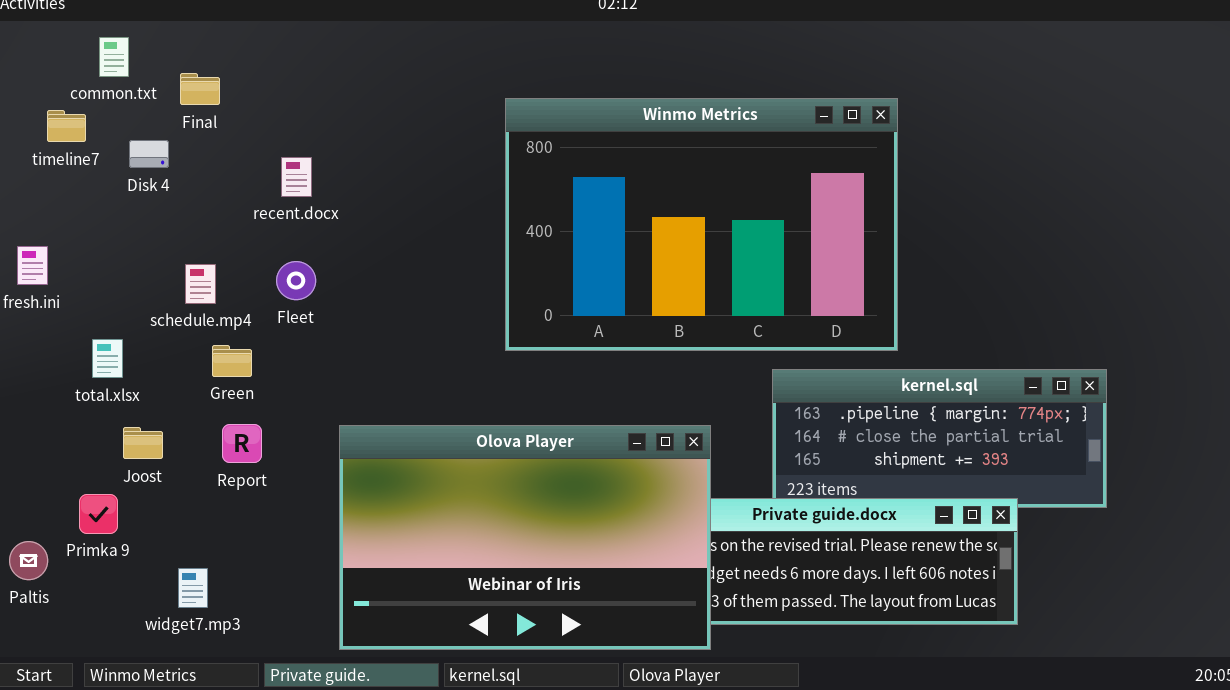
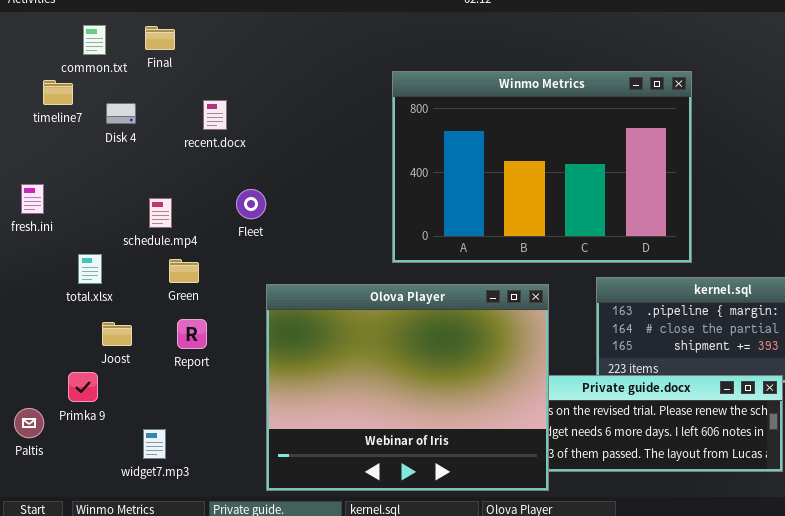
Final: [180,73,220,105] -> [145,26,175,50], moved
recent.docx: [281,157,312,197] -> [203,100,227,130], moved
Fleet: [276,261,316,300] -> [236,189,266,219], moved
Olova Player: [339,425,711,650] -> [266,284,549,491], resized

